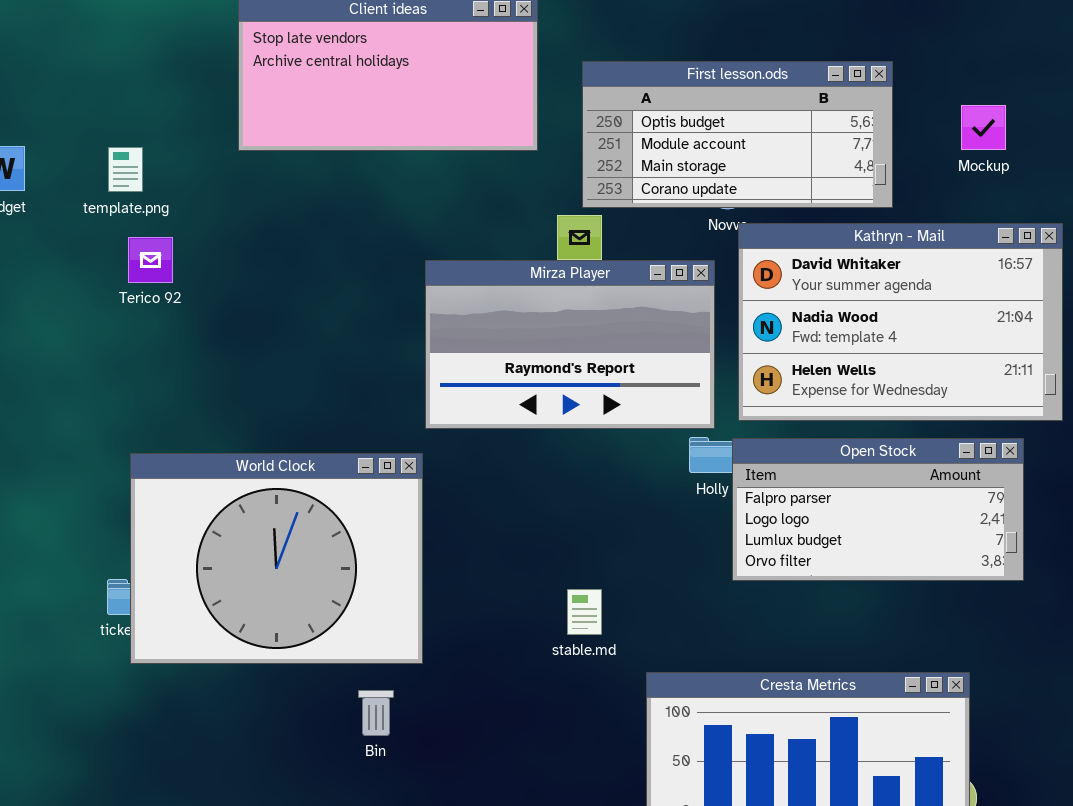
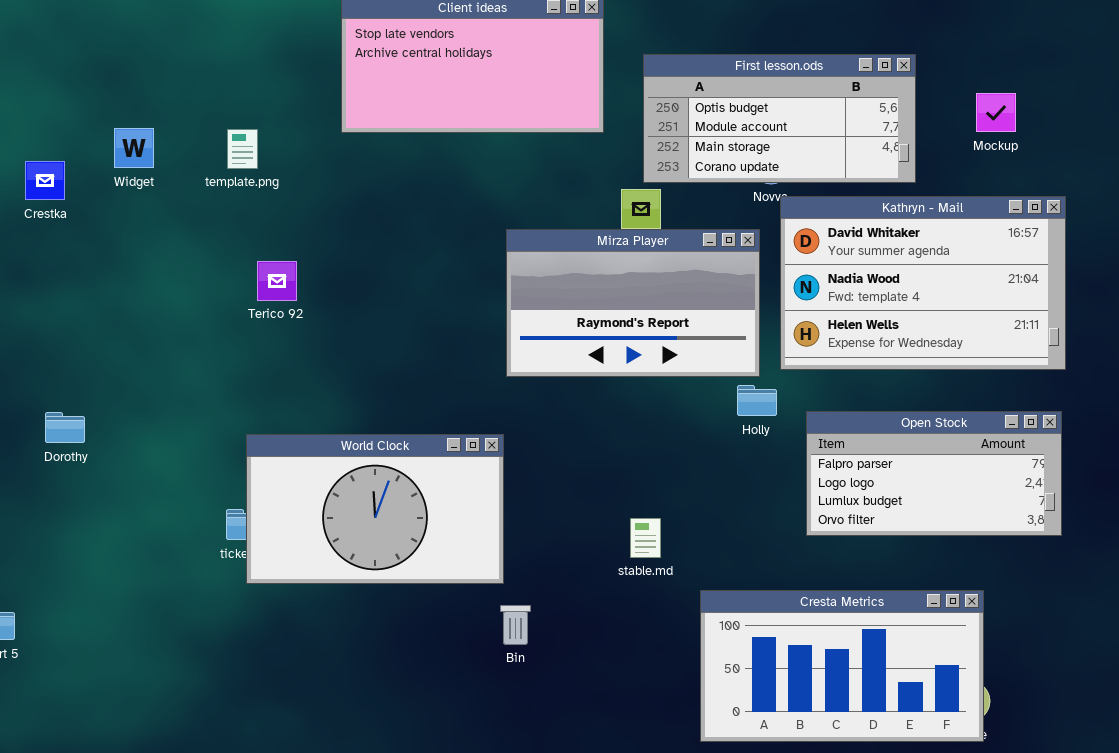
Terico 92: [128,237,173,283] -> [257,261,297,301], moved
Open Stock: [732,438,1024,581] -> [806,411,1062,536], moved
World Clock: [130,453,423,664] -> [246,434,504,584], resized
Bin: [358,690,394,736] -> [500,605,531,645], moved

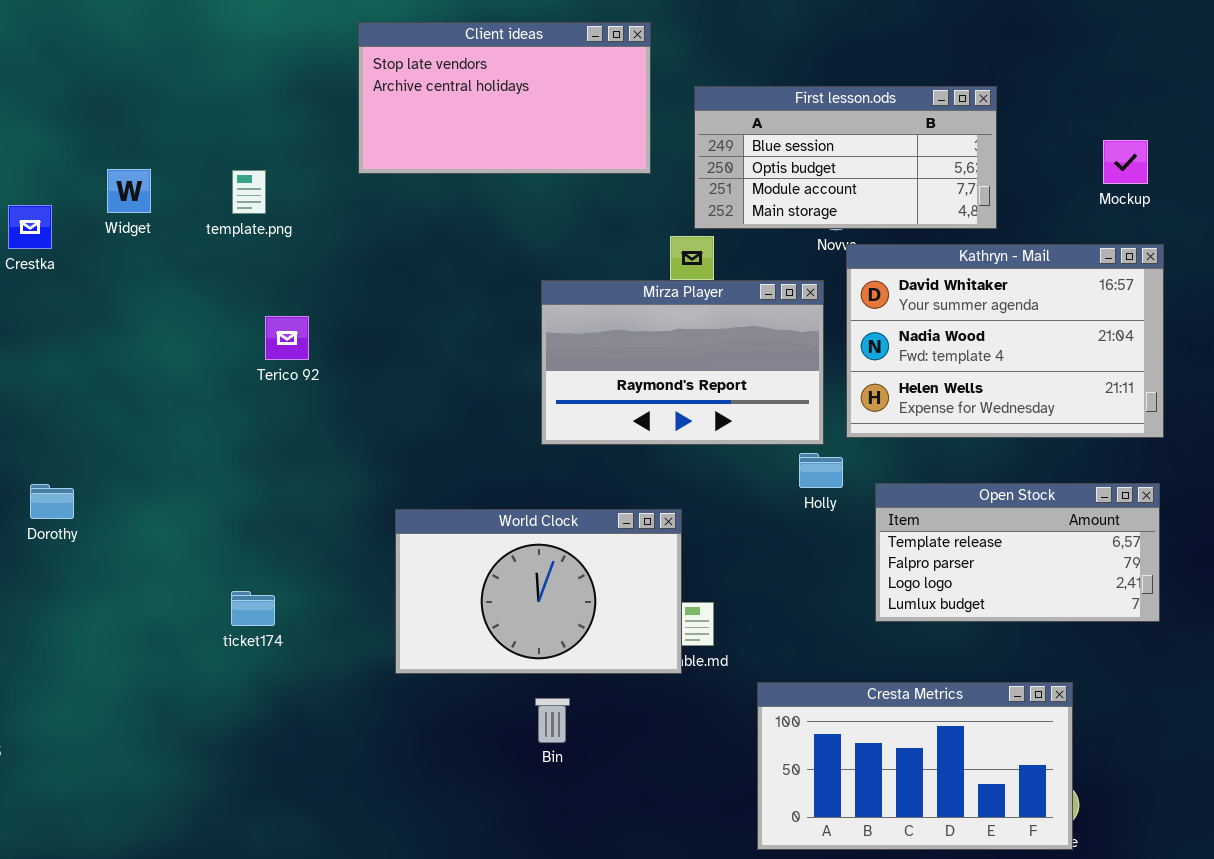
First lesson.ods: [643,54,916,183] -> [694,86,997,229], scrolled up 1 row
Mockup: [976,93,1016,132] -> [1103,140,1148,184], moved
Open Stock: [806,411,1062,536] -> [875,483,1160,622], scrolled up 1 row
World Clock: [246,434,504,584] -> [395,509,682,674], moved

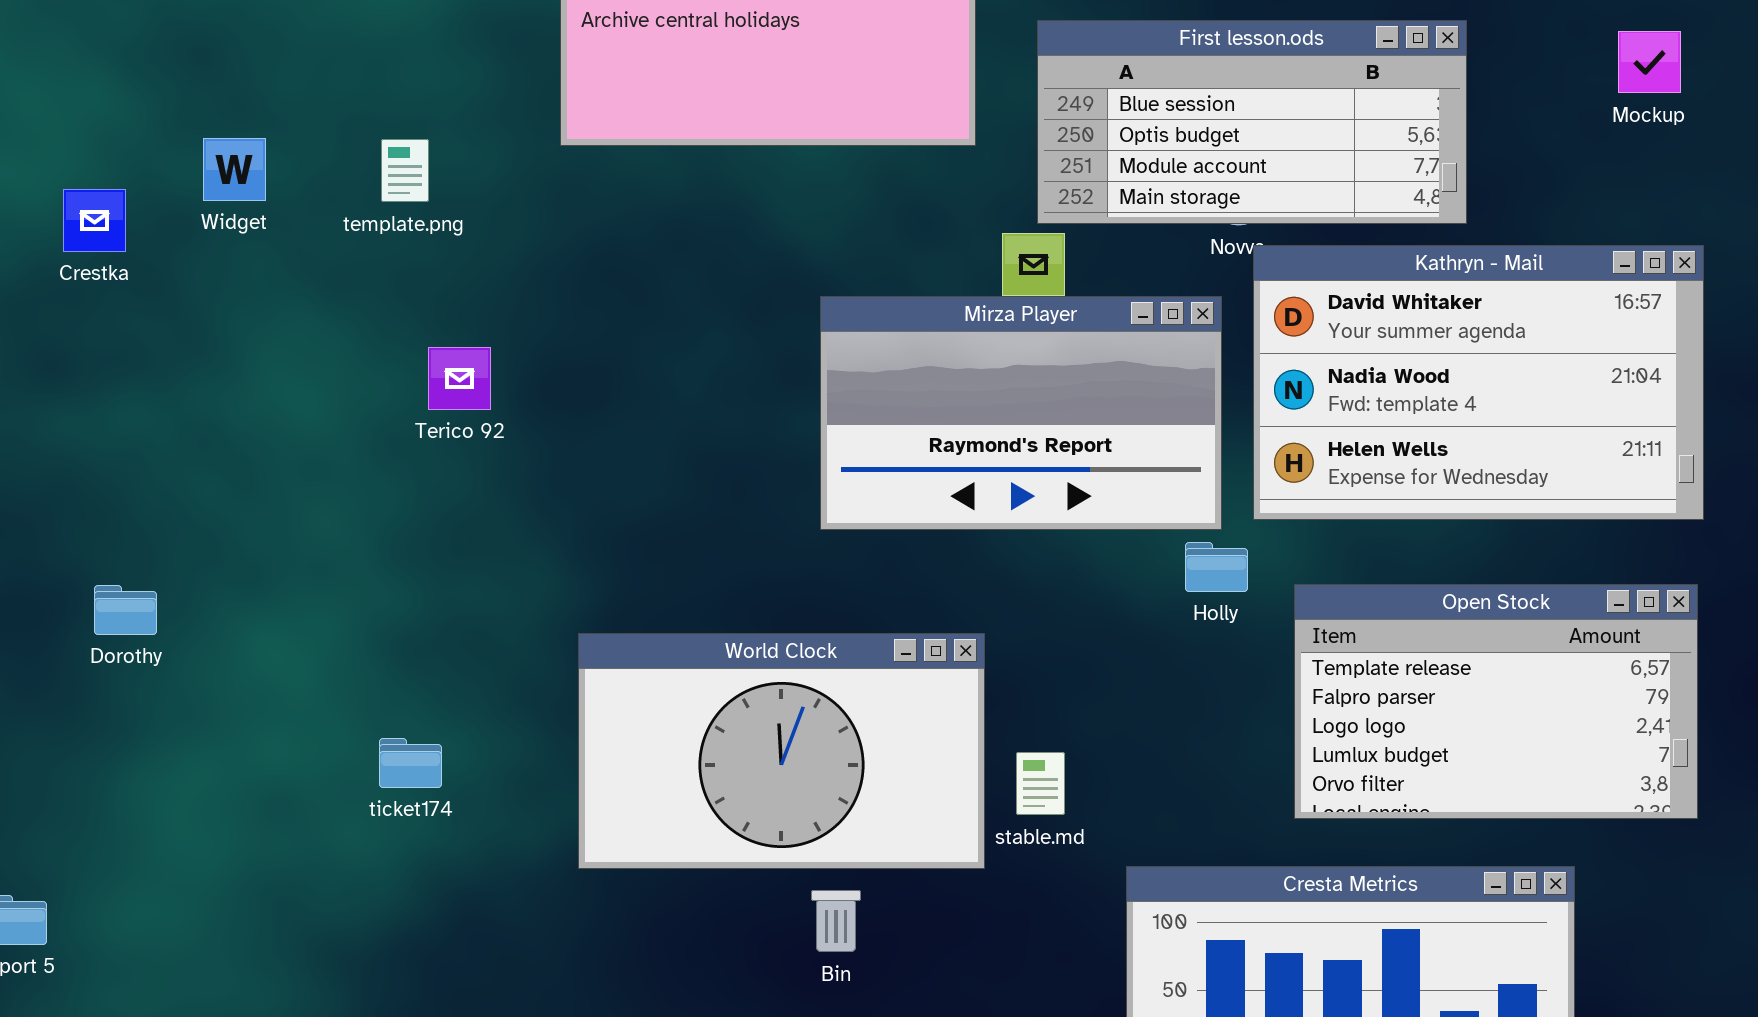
Mockup: [1103,140,1148,184] -> [1618,31,1681,93], moved
Open Stock: [875,483,1160,622] -> [1294,584,1698,819], resized
World Clock: [395,509,682,674] -> [578,633,985,869], moved

